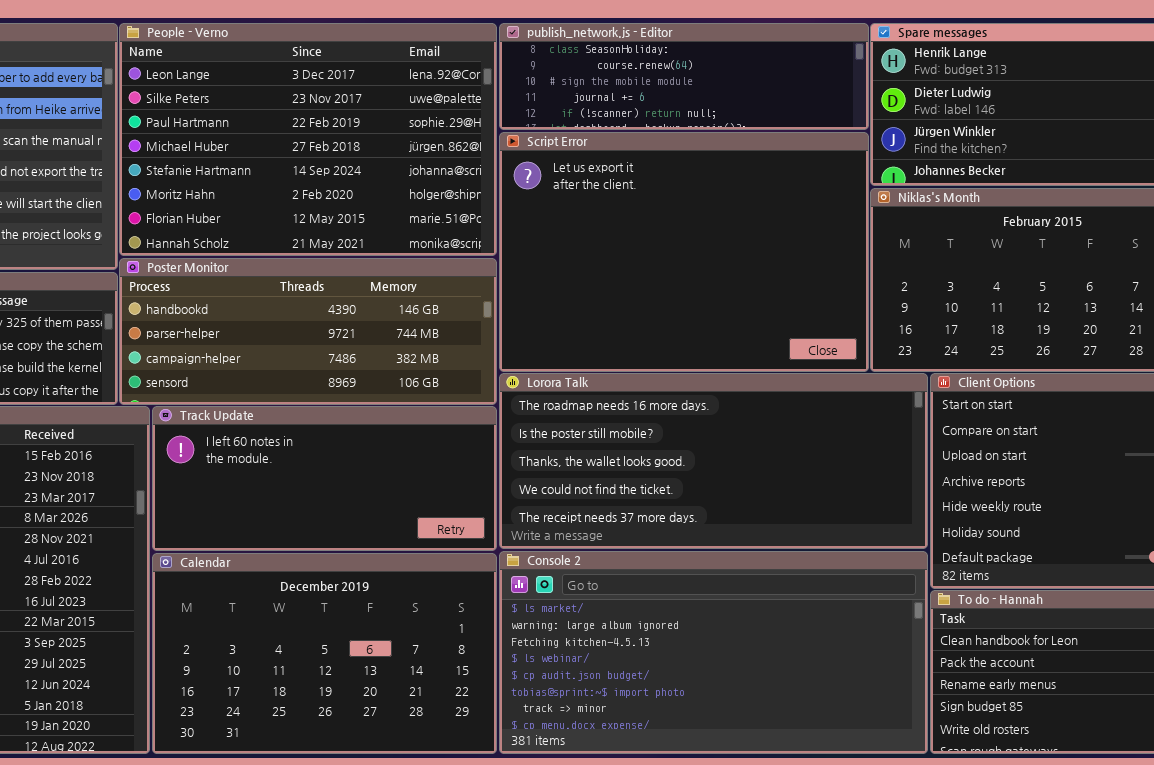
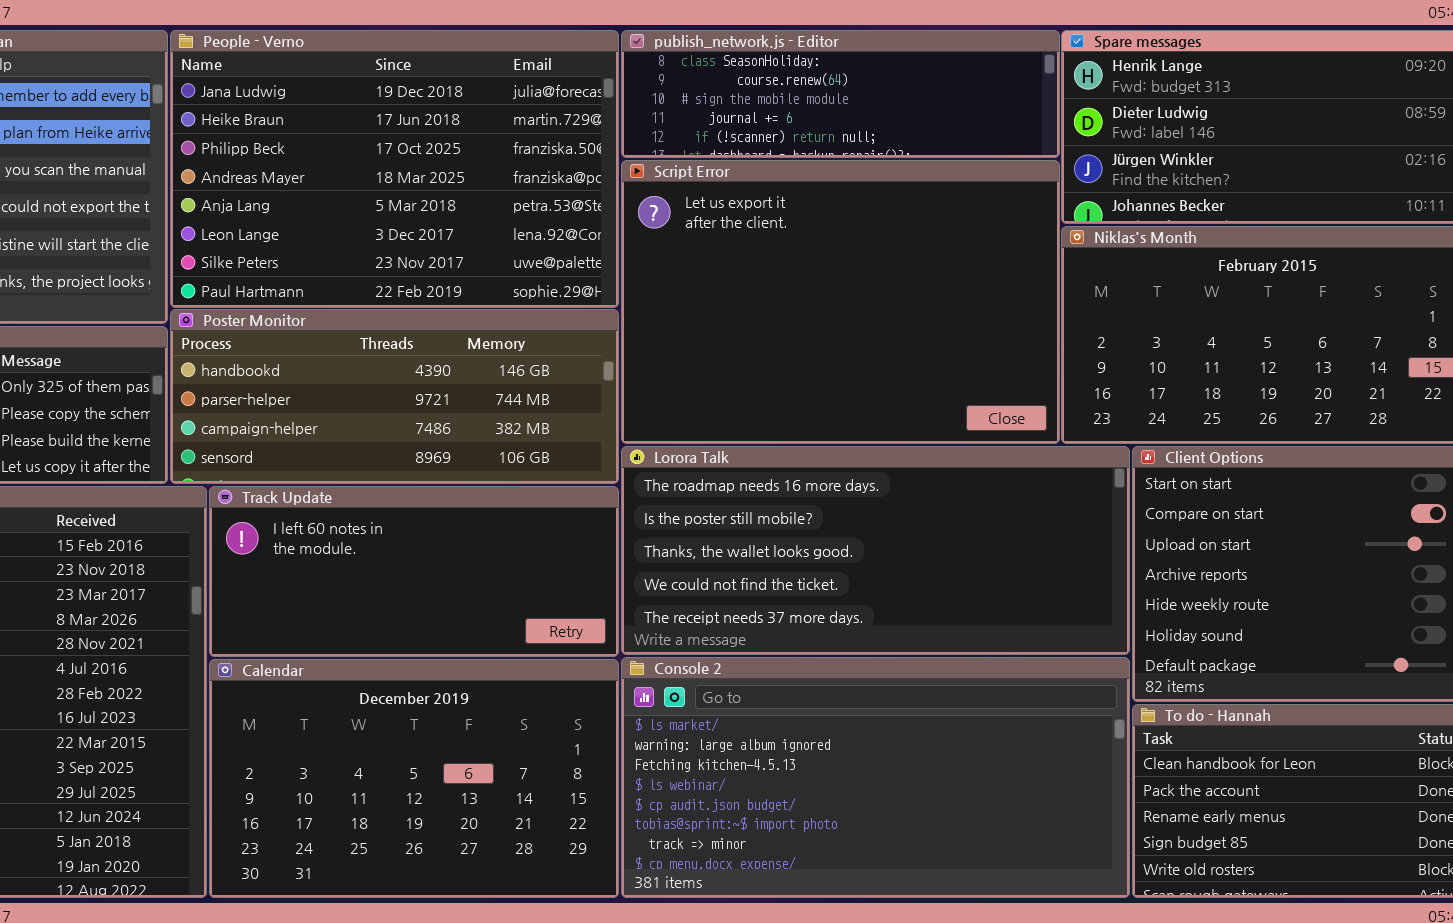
People - Verno: [119,23,497,256] -> [170,30,619,308], scrolled up 5 rows

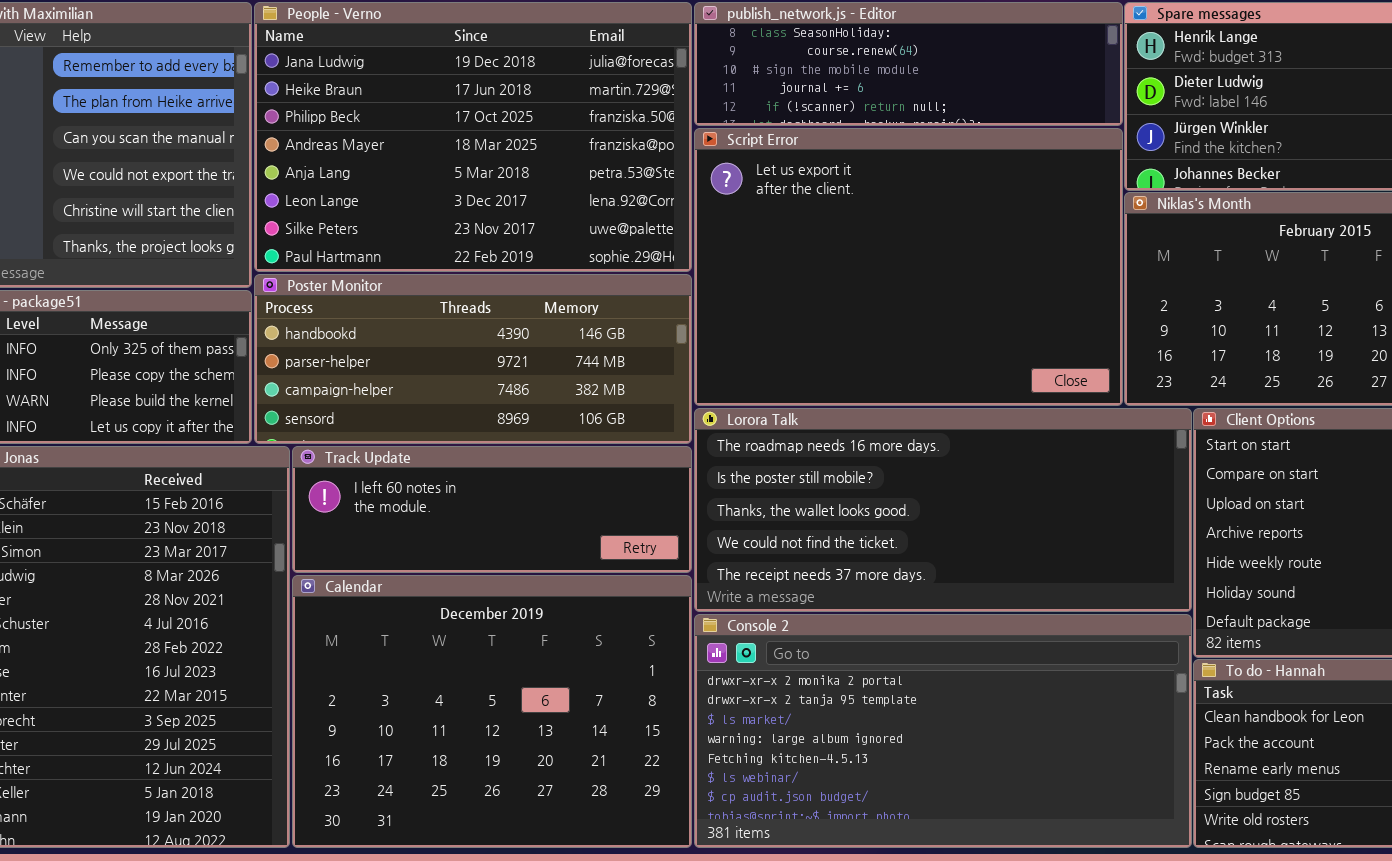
Track Update: [209,486,619,657] -> [292,446,692,573], resized
Console 2: [621,657,1130,898] -> [694,614,1192,848], scrolled up 2 rows
Calendar: [209,659,619,898] -> [292,575,692,848], resized

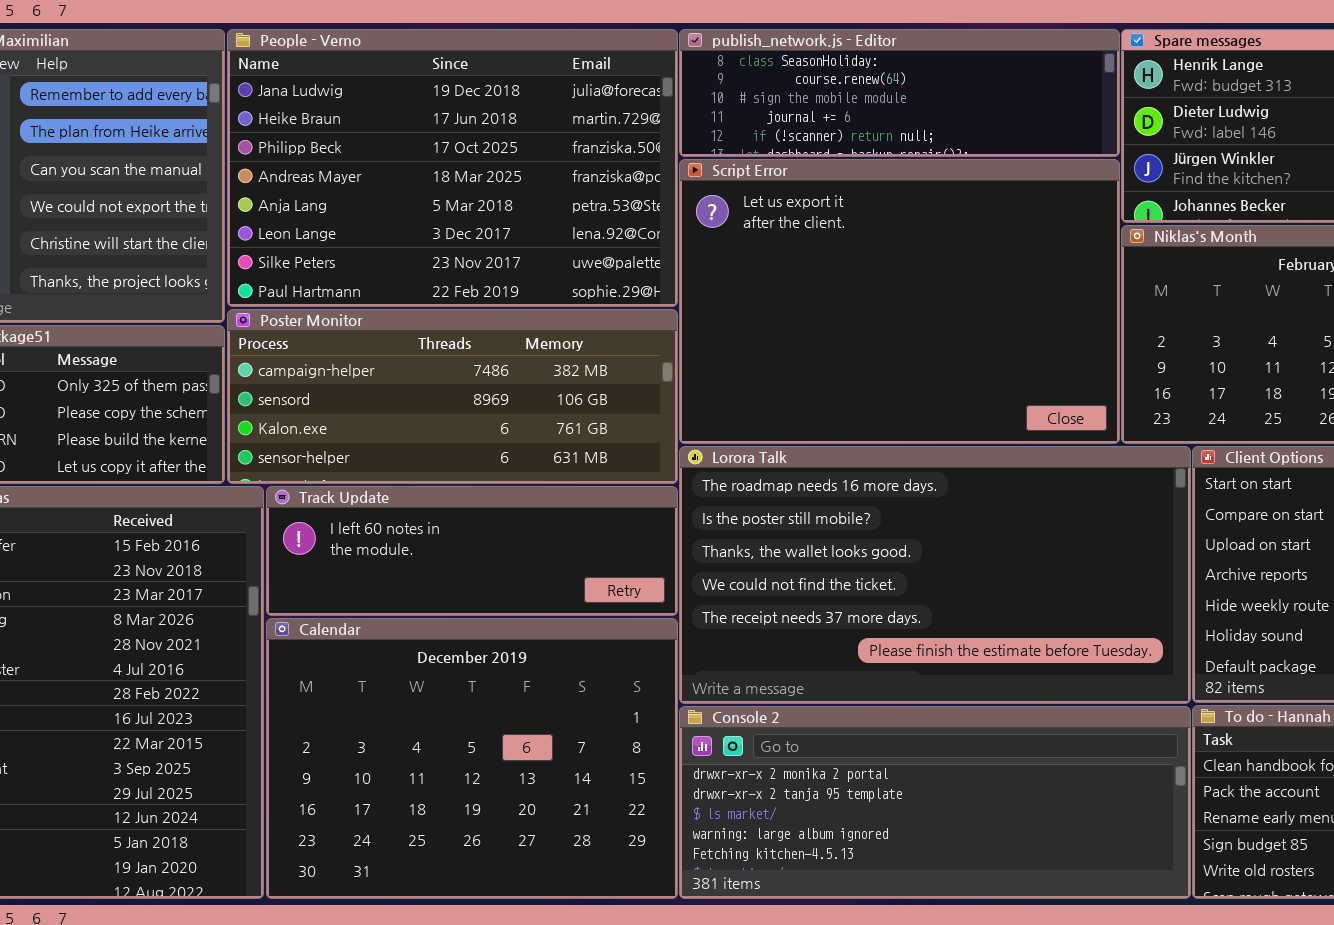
Poster Monitor: [254,274,692,444] -> [227,309,678,484], scrolled down 2 rows
Lorora Talk: [694,408,1192,612] -> [679,446,1191,704], resized
Console 2: [694,614,1192,848] -> [679,706,1191,899], resized

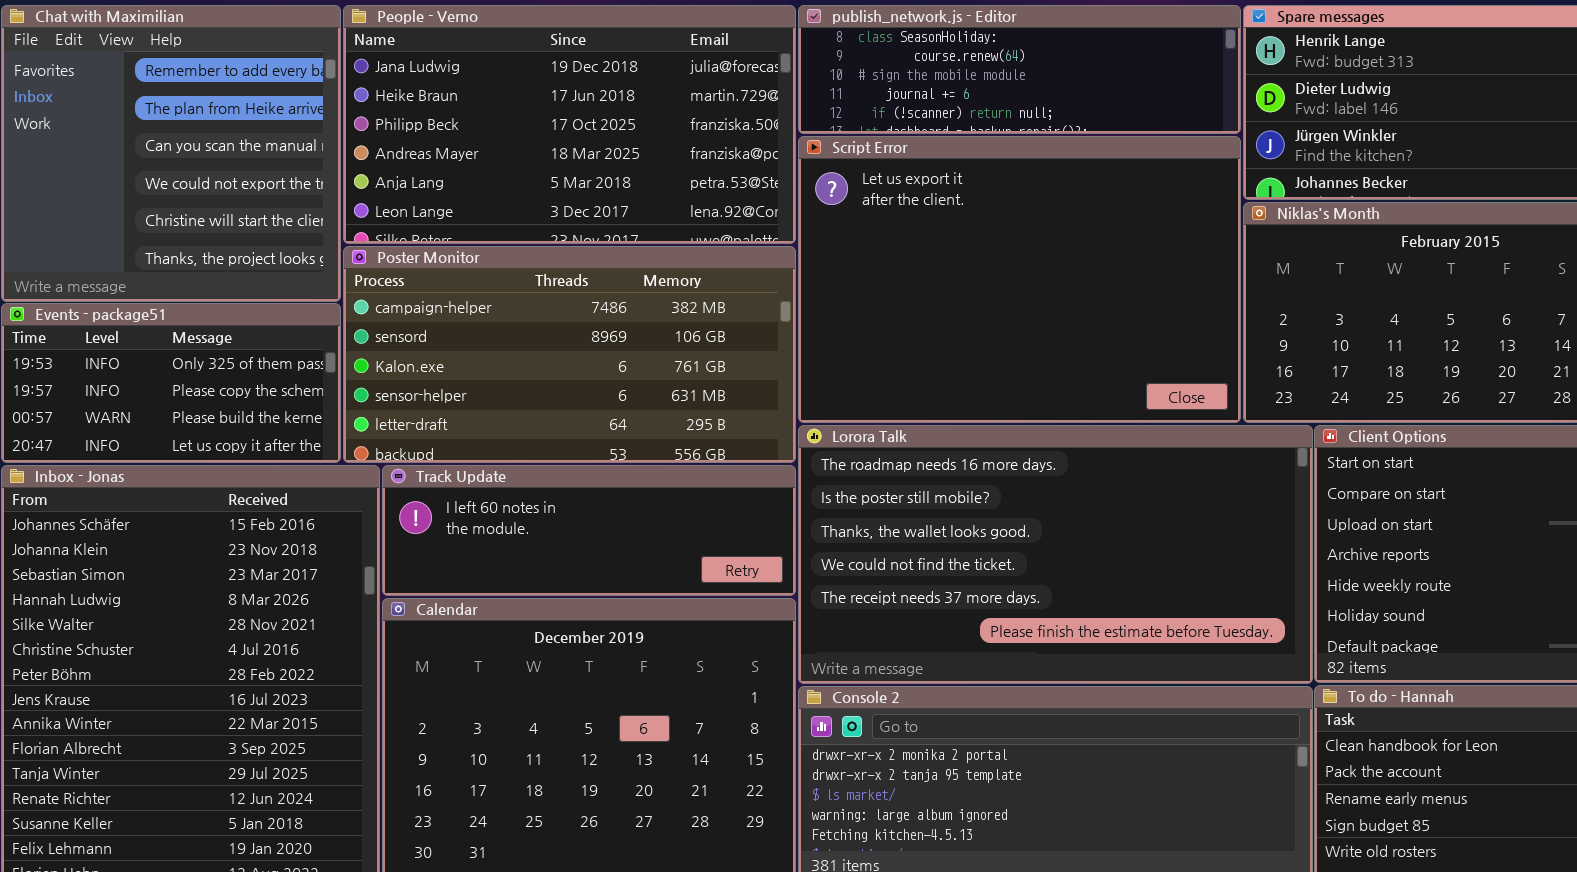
People - Verno: [227,29,678,307] -> [343,5,796,244], resized
Poster Monitor: [227,309,678,484] -> [343,246,796,463], resized

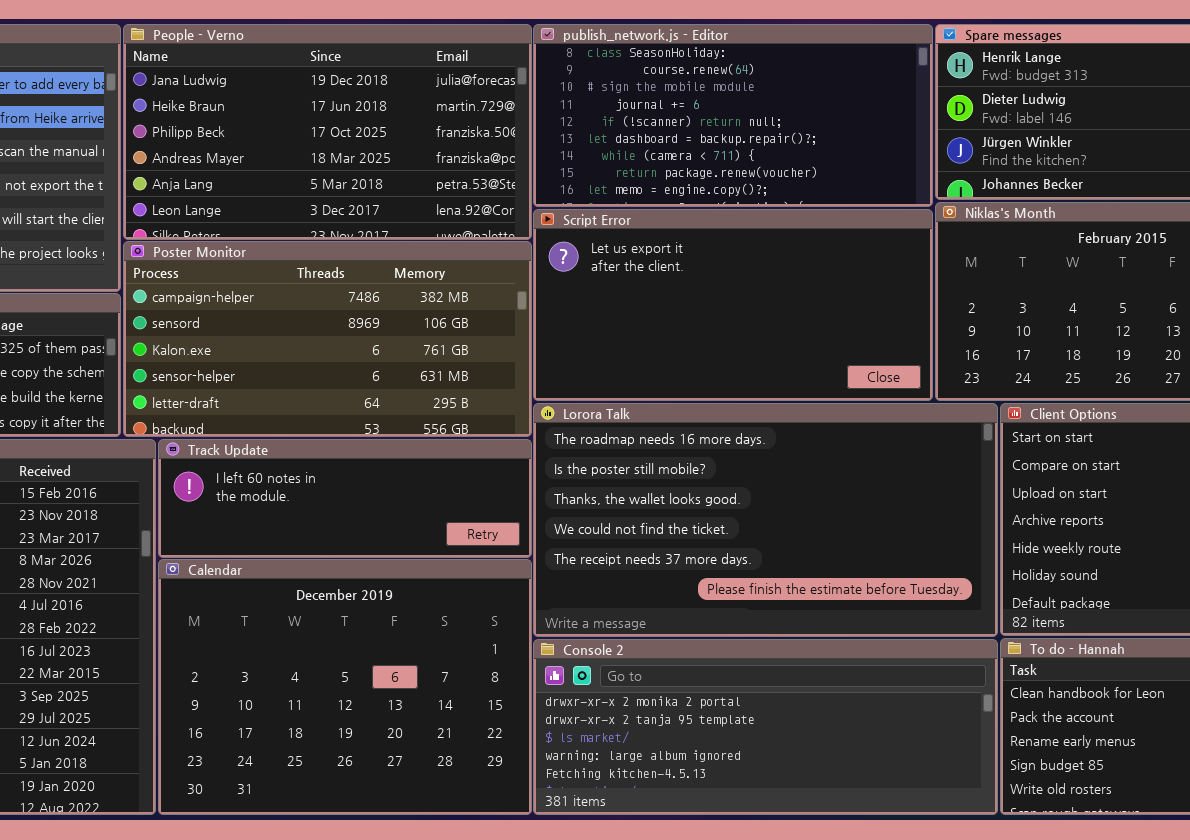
publish_network.js - Editor: [798,5,1241,134] -> [533,24,933,207], resized
Script Error: [798,136,1241,423] -> [533,209,933,401], resized

